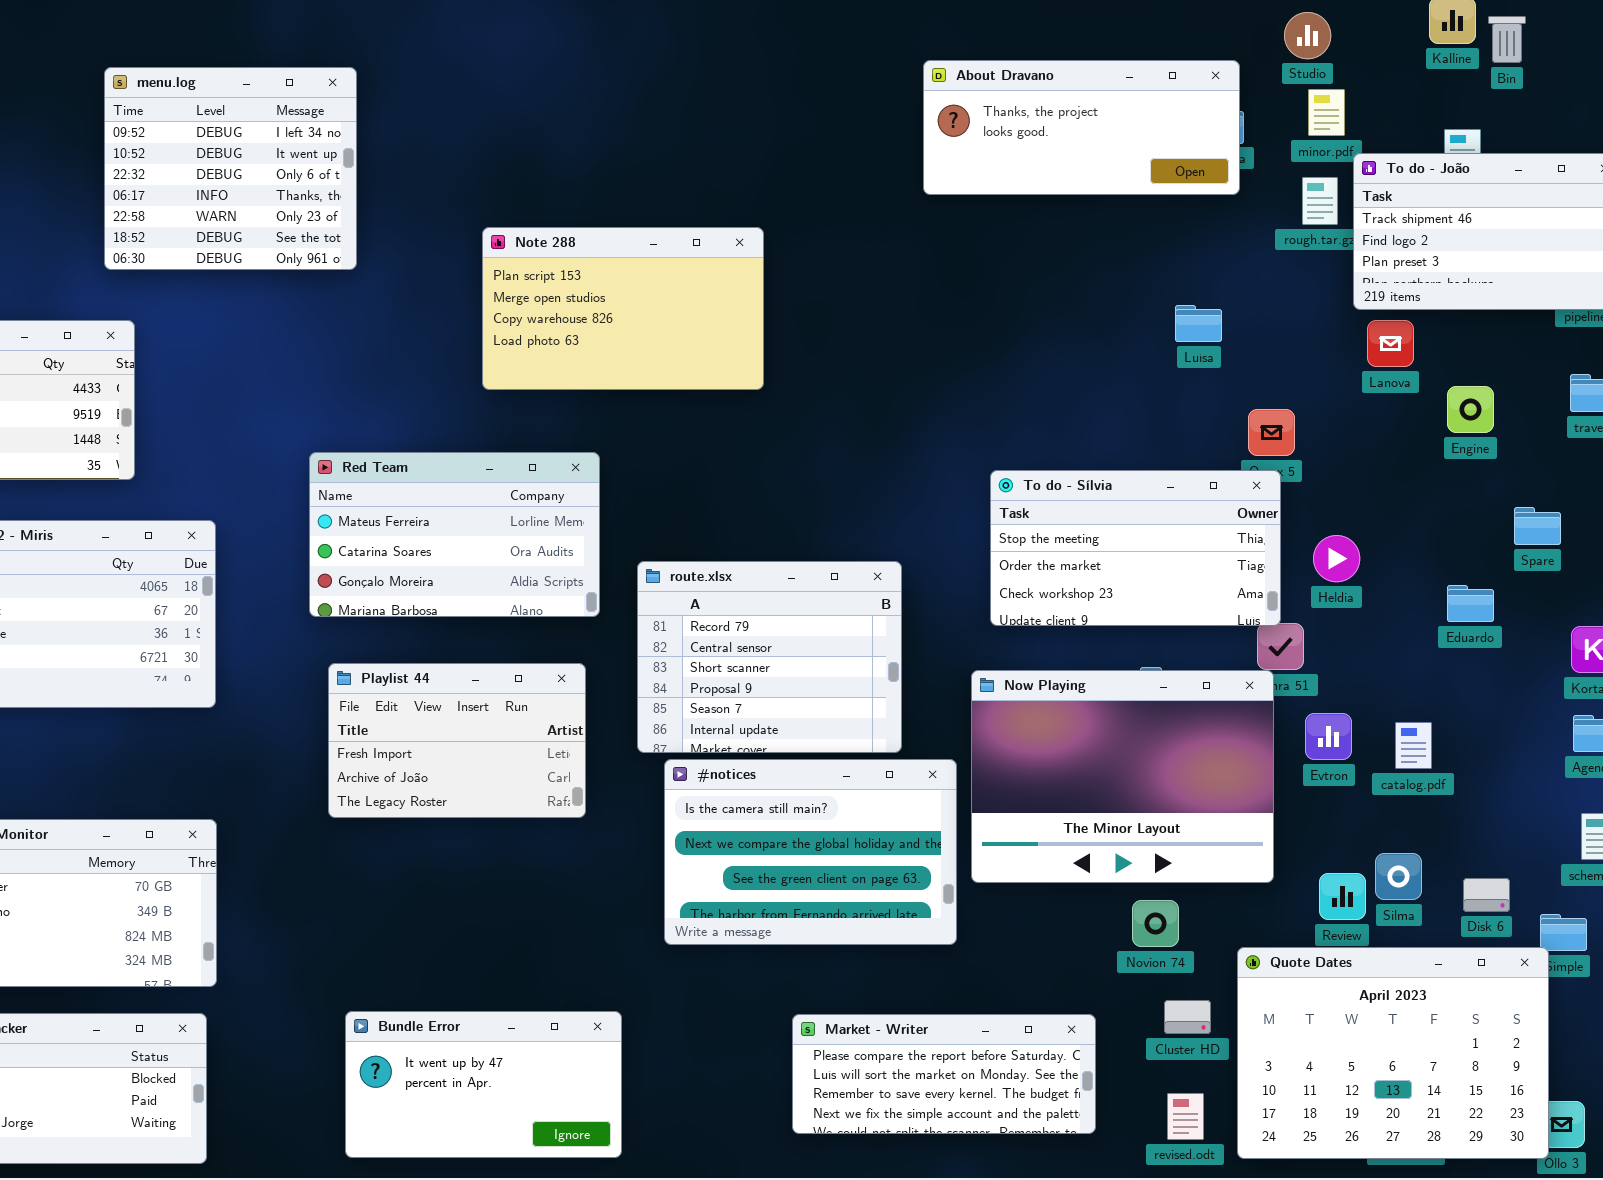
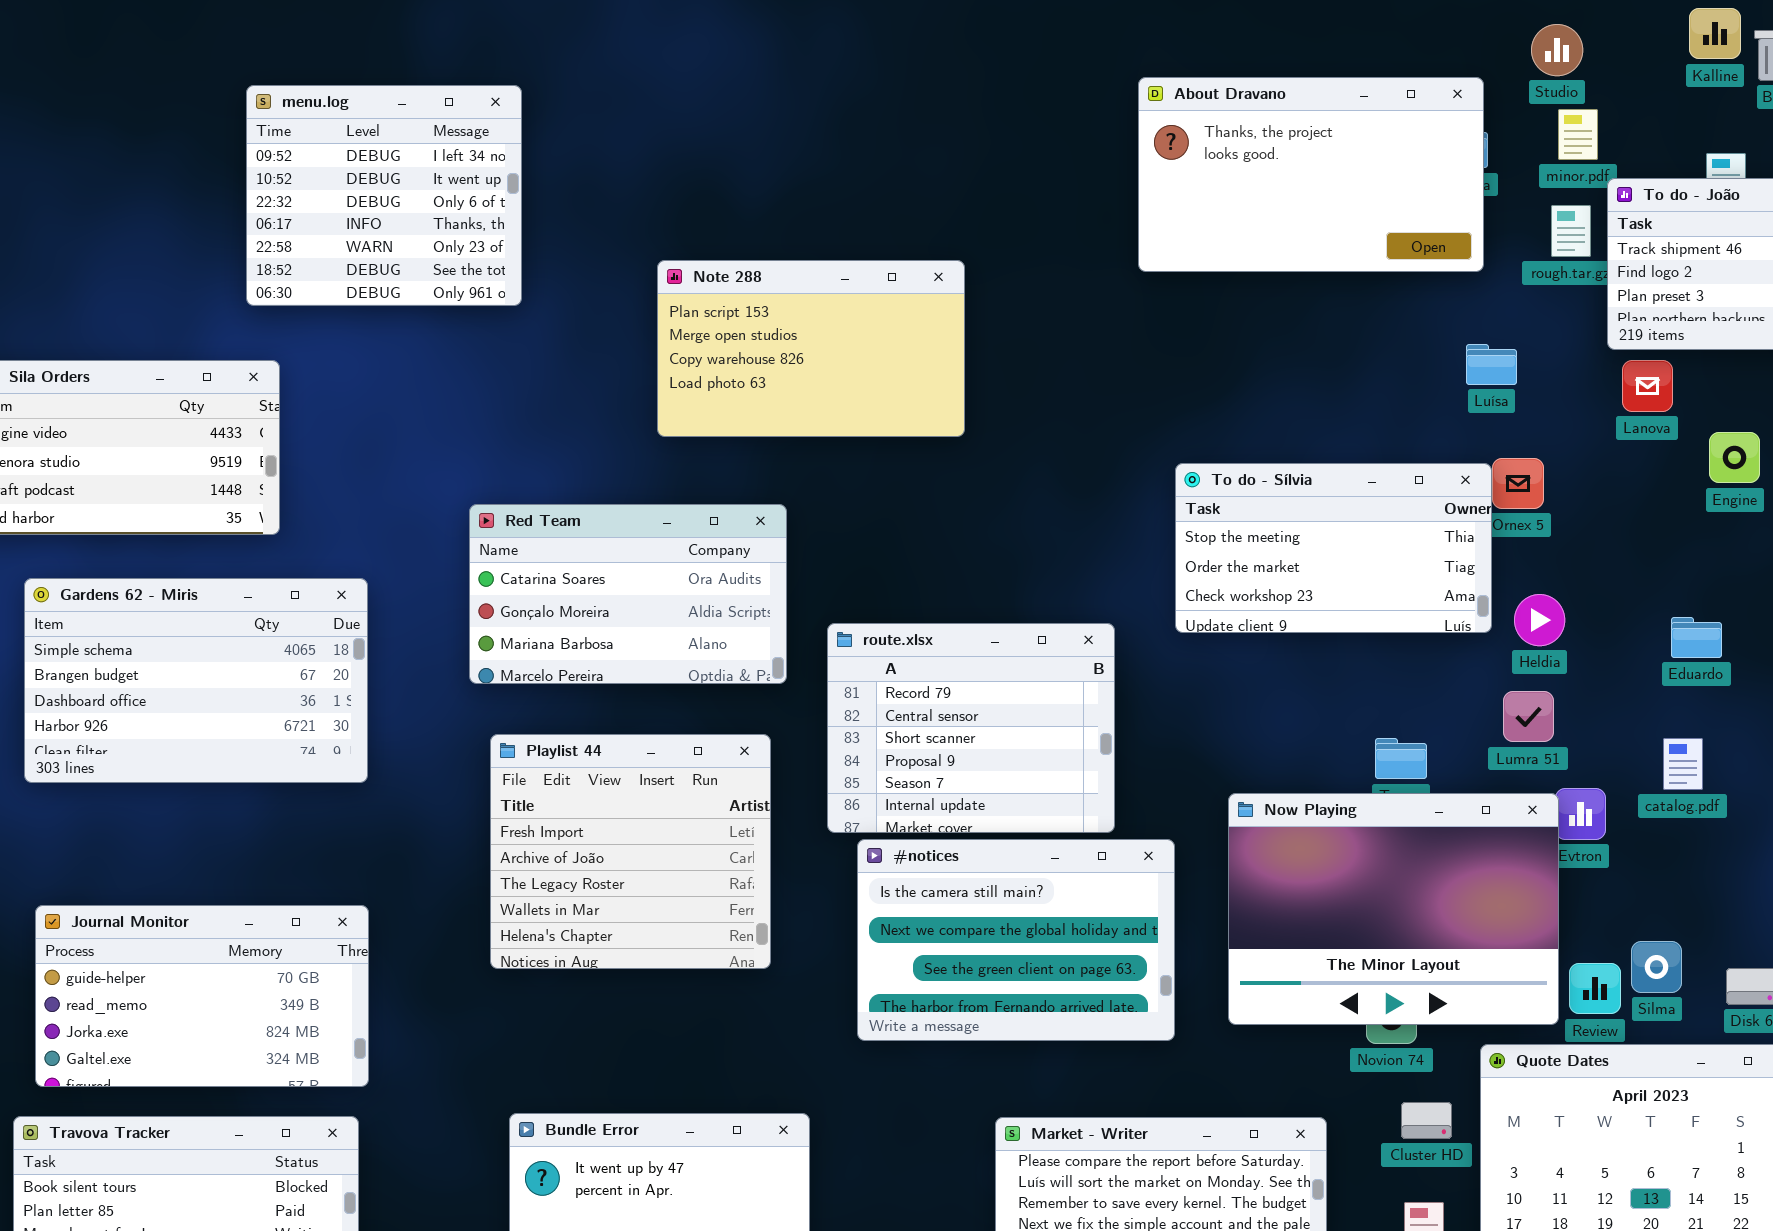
About Dravano: [923,60,1240,195] -> [1138,77,1484,272], resized
Luísa: [1175,305,1222,342] -> [1466,344,1517,385], moved
Red Team: [309,452,600,617] -> [469,504,787,684], scrolled down 1 row
To do - Sílvia: [990,470,1281,626] -> [1175,463,1492,633], moved
Heldia: [1313,535,1360,582] -> [1514,594,1565,646], moved
Eduardo: [1447,585,1494,622] -> [1671,617,1722,658], moved
Playlist 44: [328,663,586,818] -> [490,734,771,969], resized
Now Playing: [971,670,1274,883] -> [1228,793,1559,1025], moved
catalog.pdf: [1395,722,1432,769] -> [1663,738,1703,790], moved

